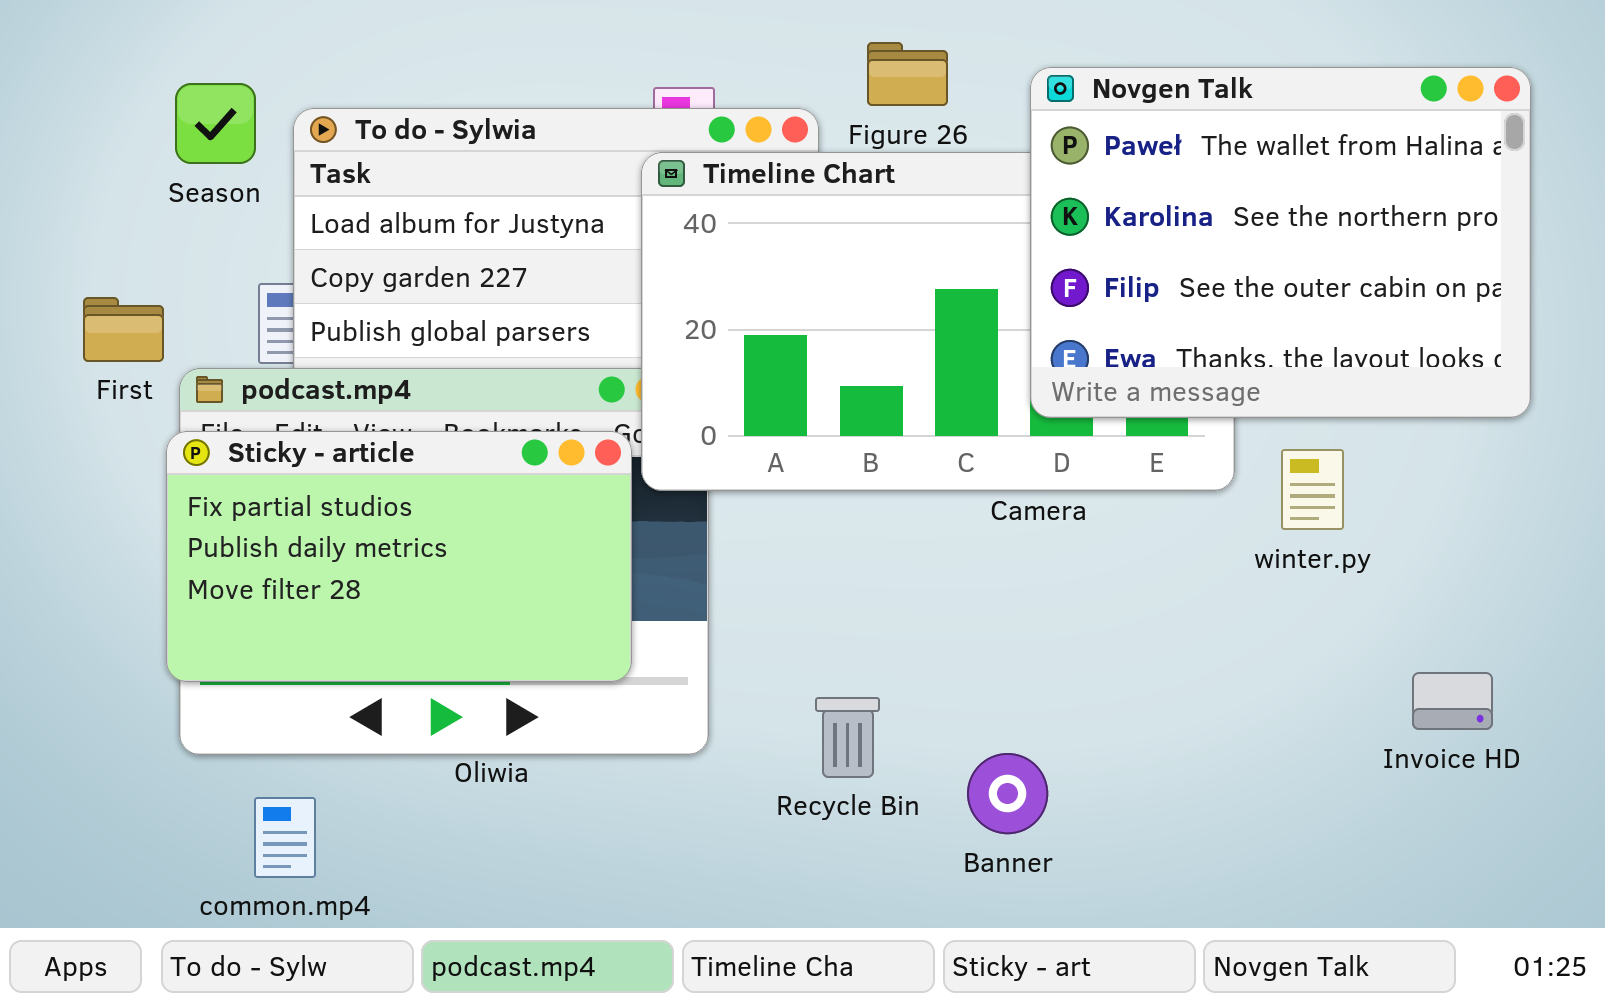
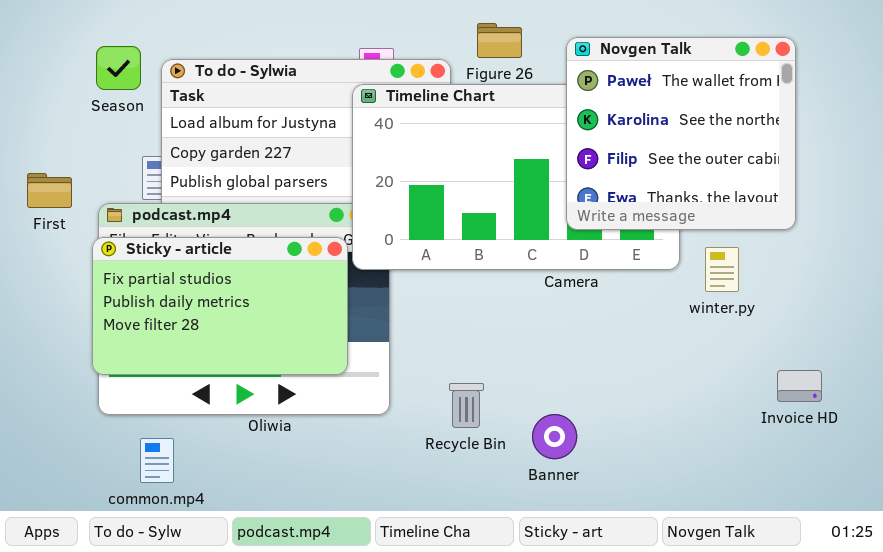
Novgen Talk: [1030,67,1531,418] -> [566,37,796,230], resized
First: [83,297,164,362] -> [27,173,72,208], moved

